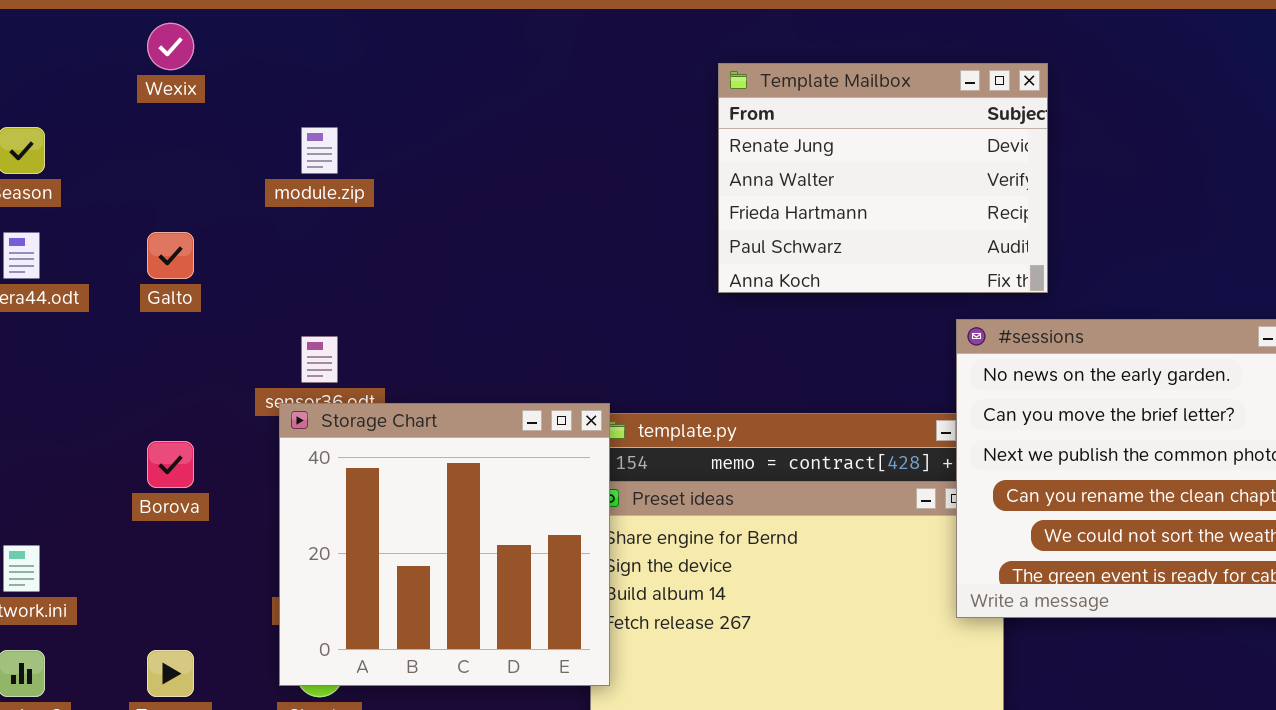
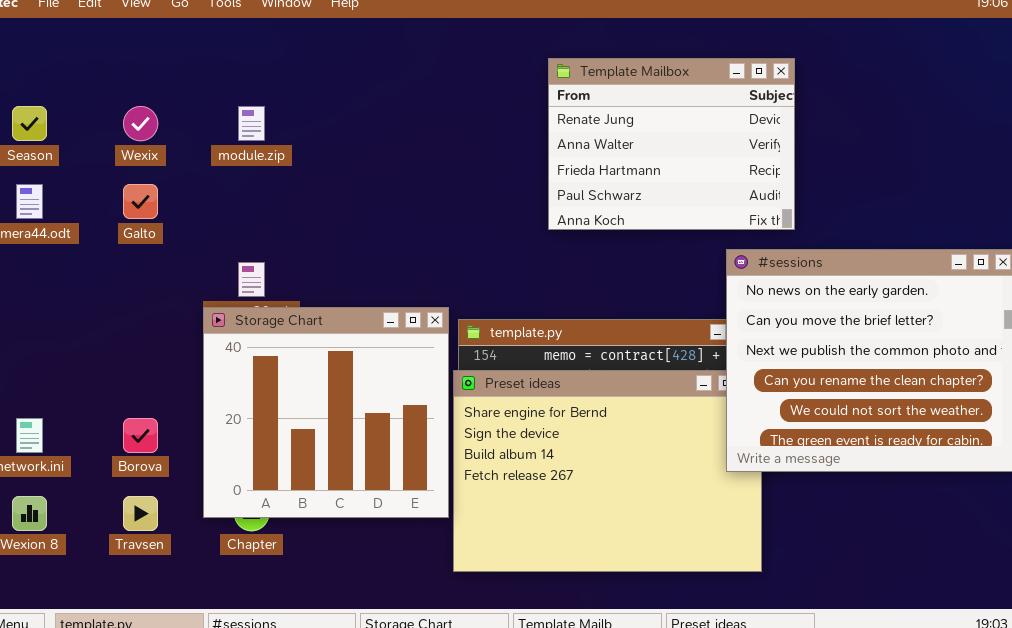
Wexix: [147,23,194,70] -> [123,106,158,141], moved
Storage Chart: [279,403,610,686] -> [203,307,449,518], moved
Borova: [147,441,194,488] -> [123,418,158,453], moved

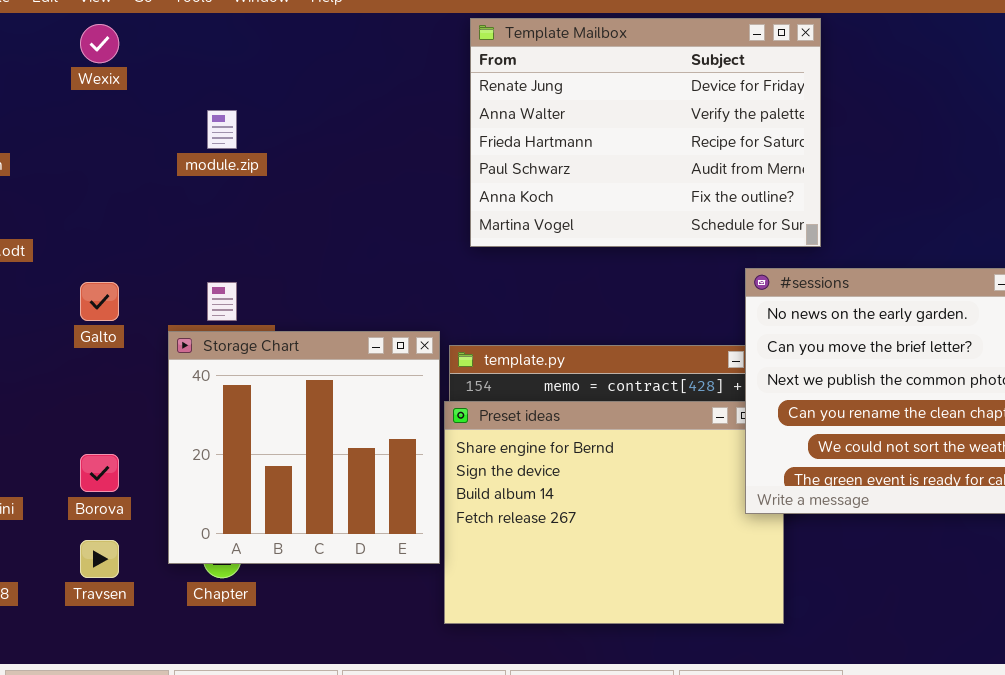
Template Mailbox: [548,58,795,230] -> [470,18,821,247], resized
Wexix: [123,106,158,141] -> [80,24,119,63], moved
Galto: [123,184,158,219] -> [80,282,119,321], moved

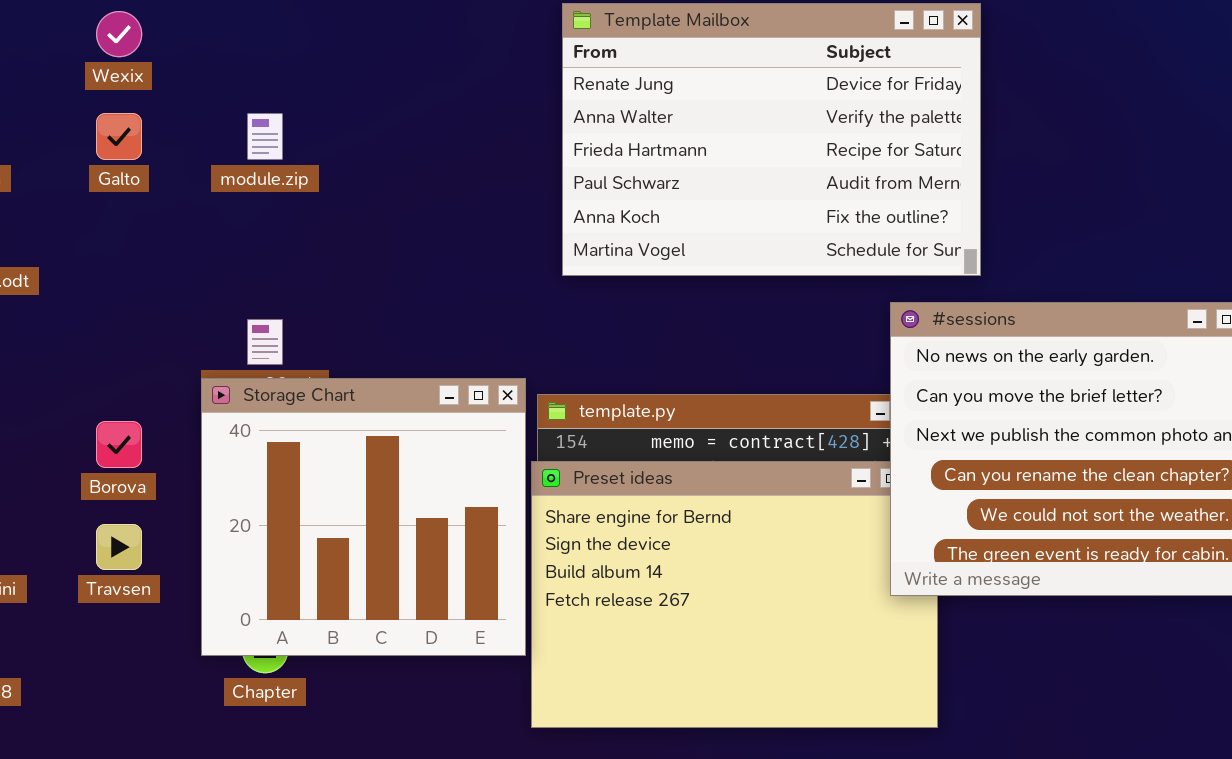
Galto: [80,282,119,321] -> [96,113,142,160], moved
Borova: [80,454,119,492] -> [96,421,142,468], moved
Travsen: [80,540,119,578] -> [96,524,142,570], moved

